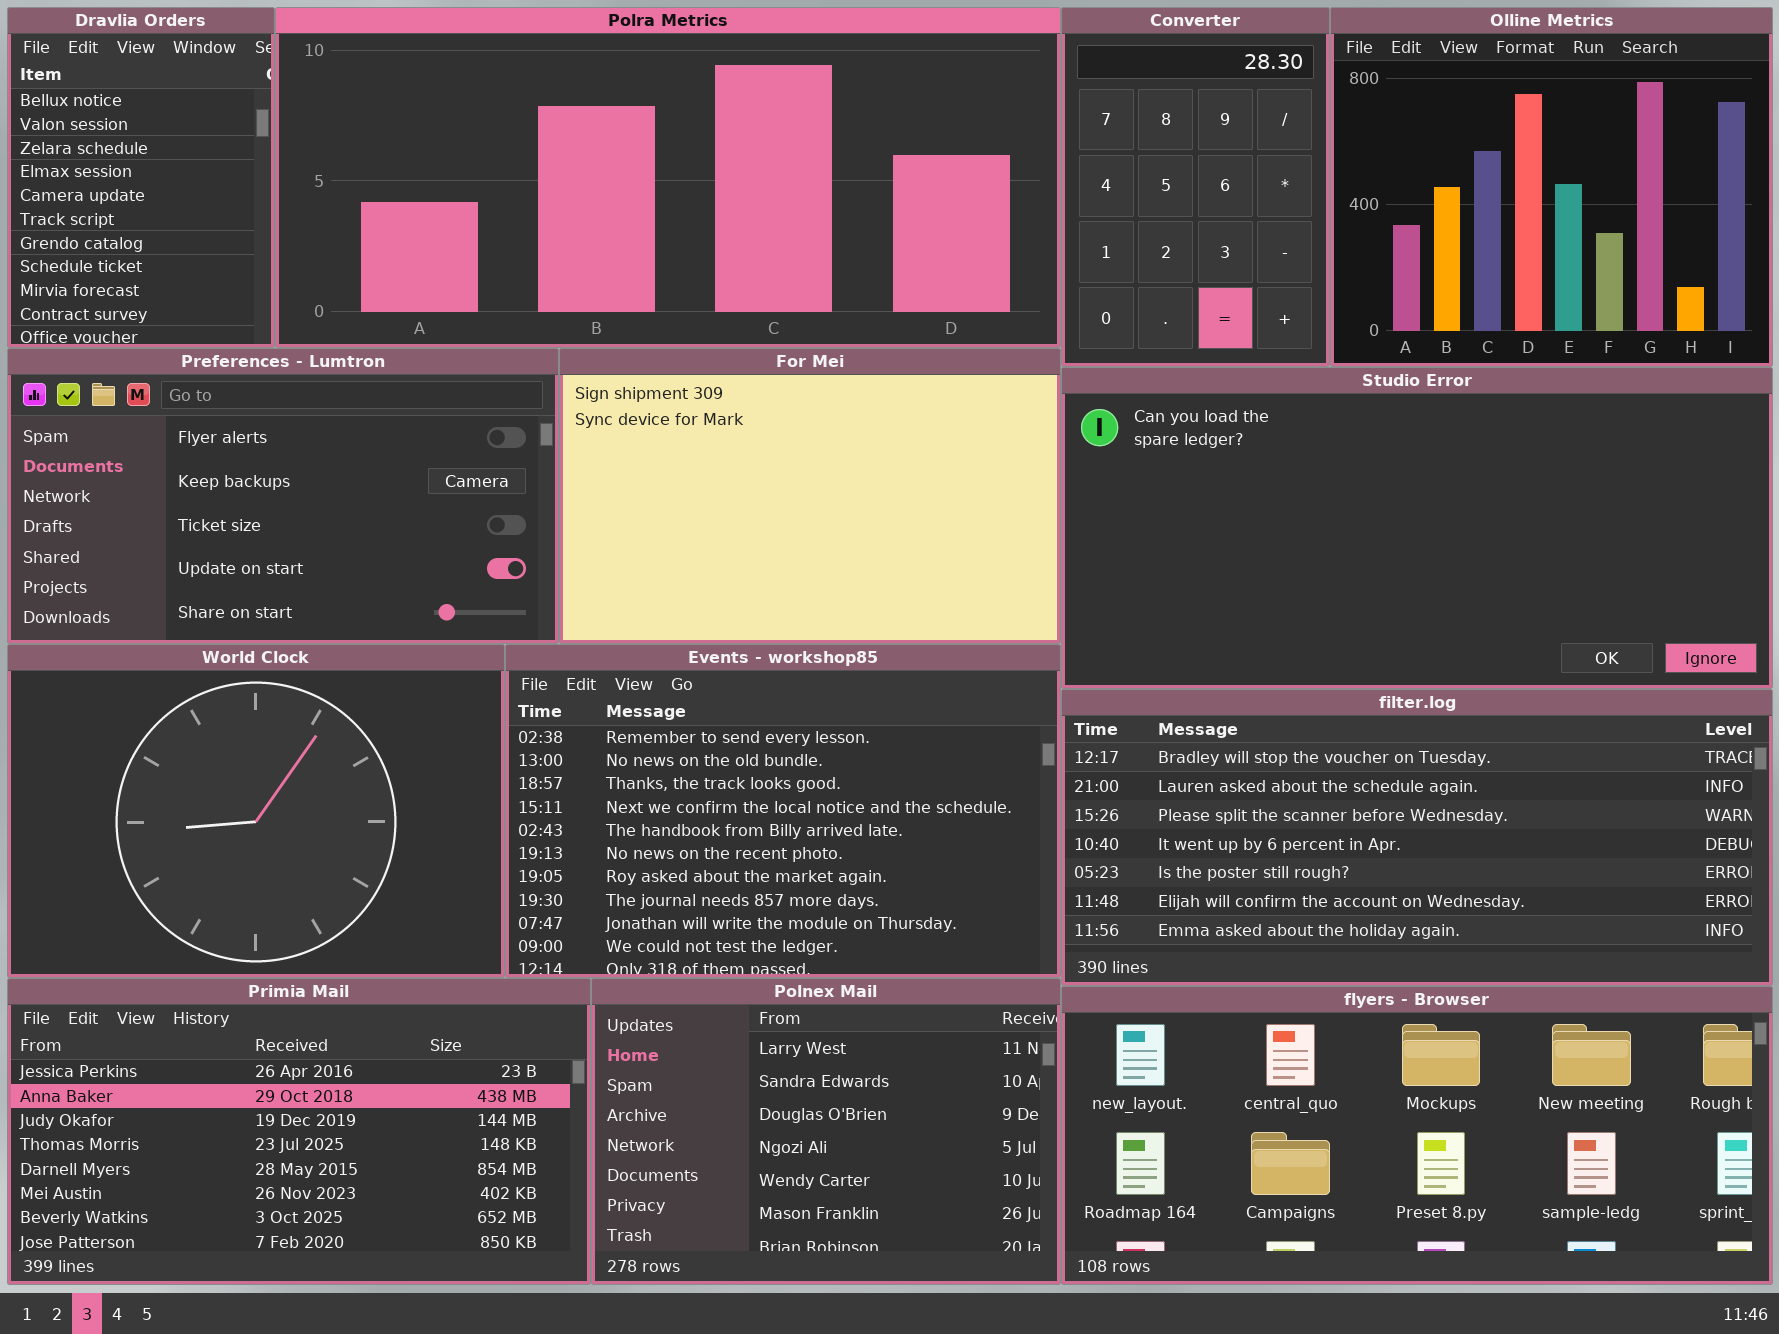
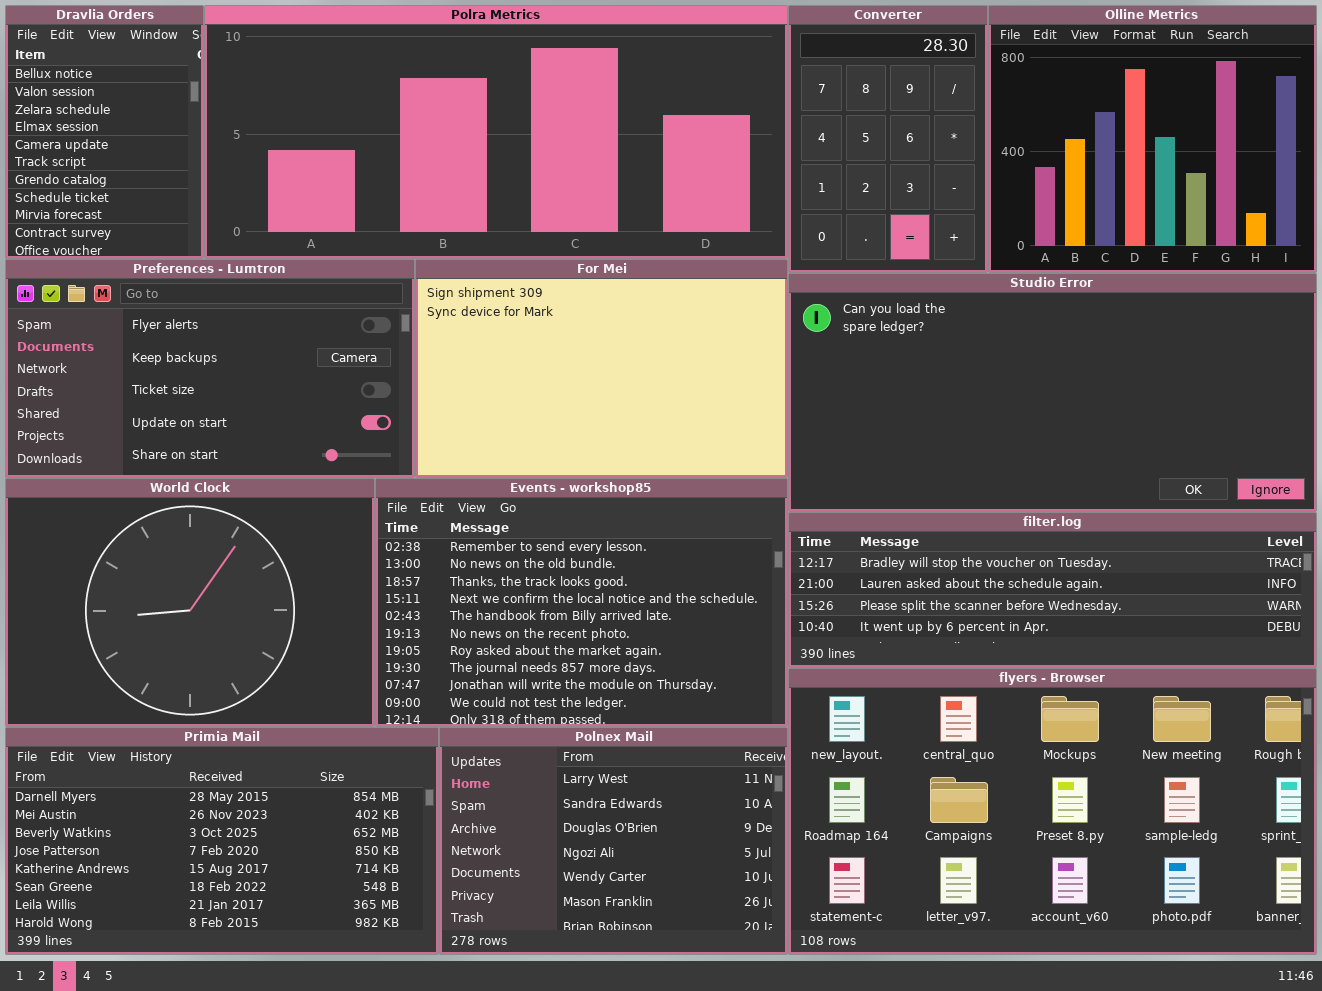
filter.log: [1061,689,1773,986] -> [788,512,1317,668], resized
Primia Mail: [7,978,591,1285] -> [5,727,439,955], scrolled down 4 rows
flyers - Browser: [1061,986,1773,1285] -> [788,668,1317,955], resized

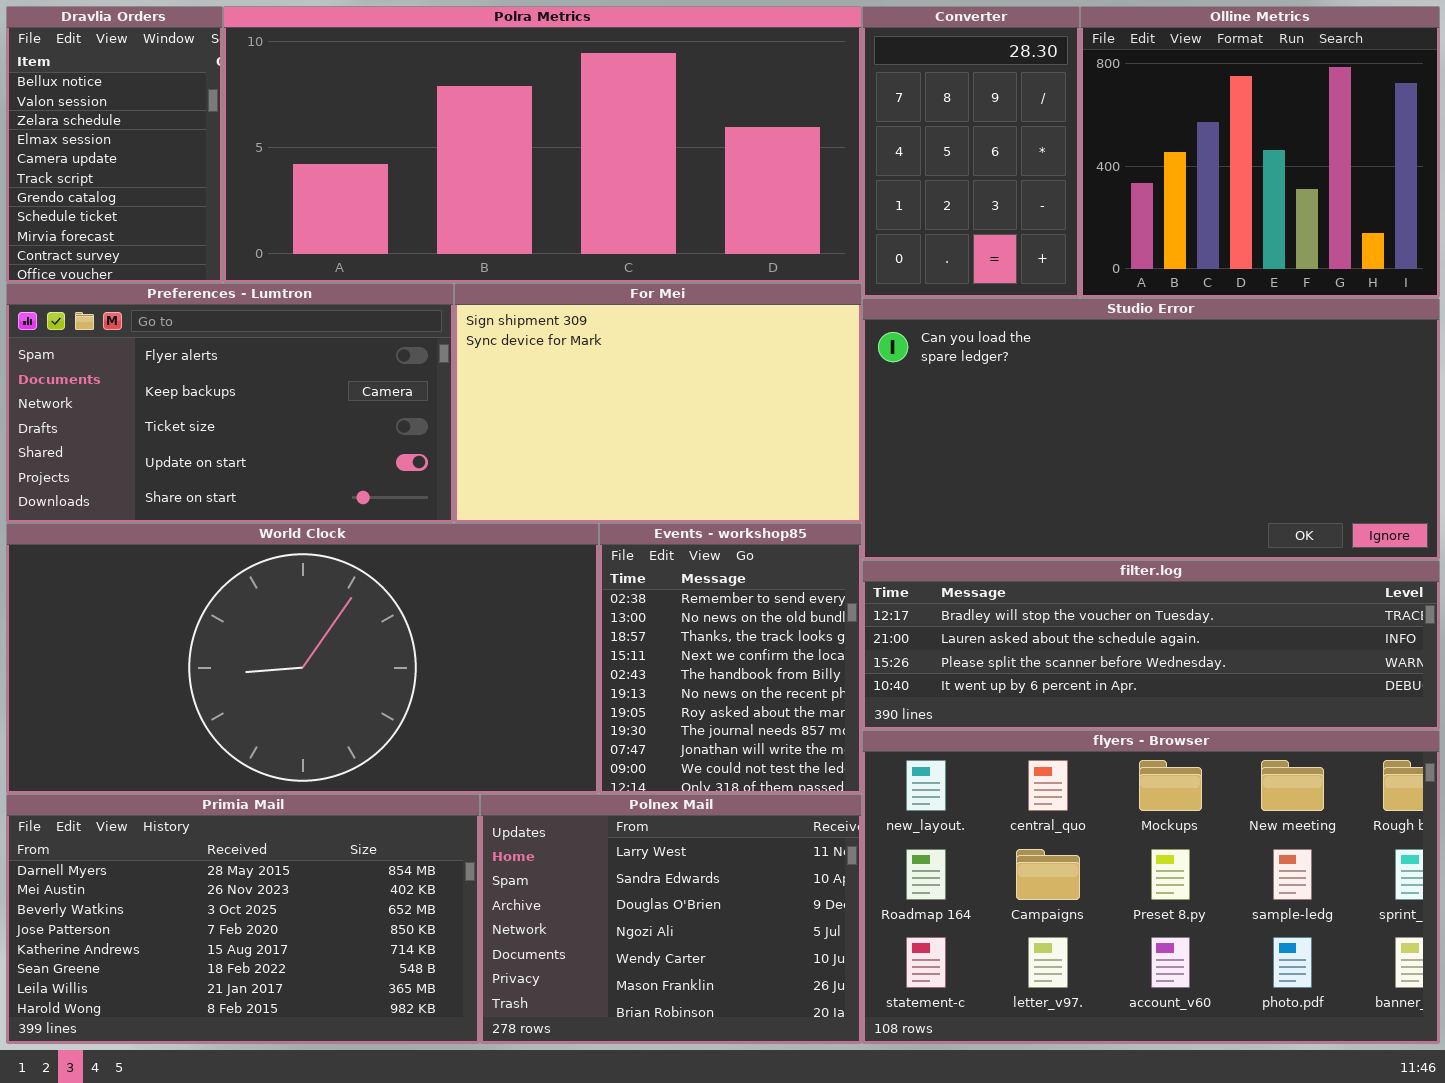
World Clock: [5,478,375,727] -> [6,523,599,794], resized
Events - workshop85: [375,478,788,727] -> [599,523,862,794], resized

